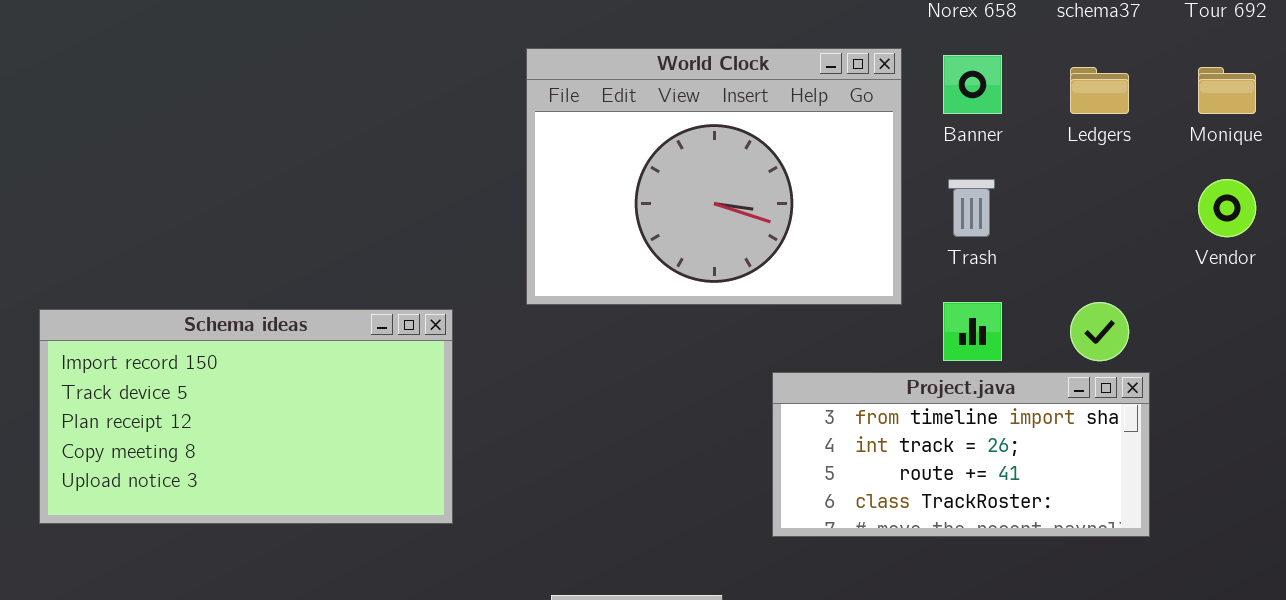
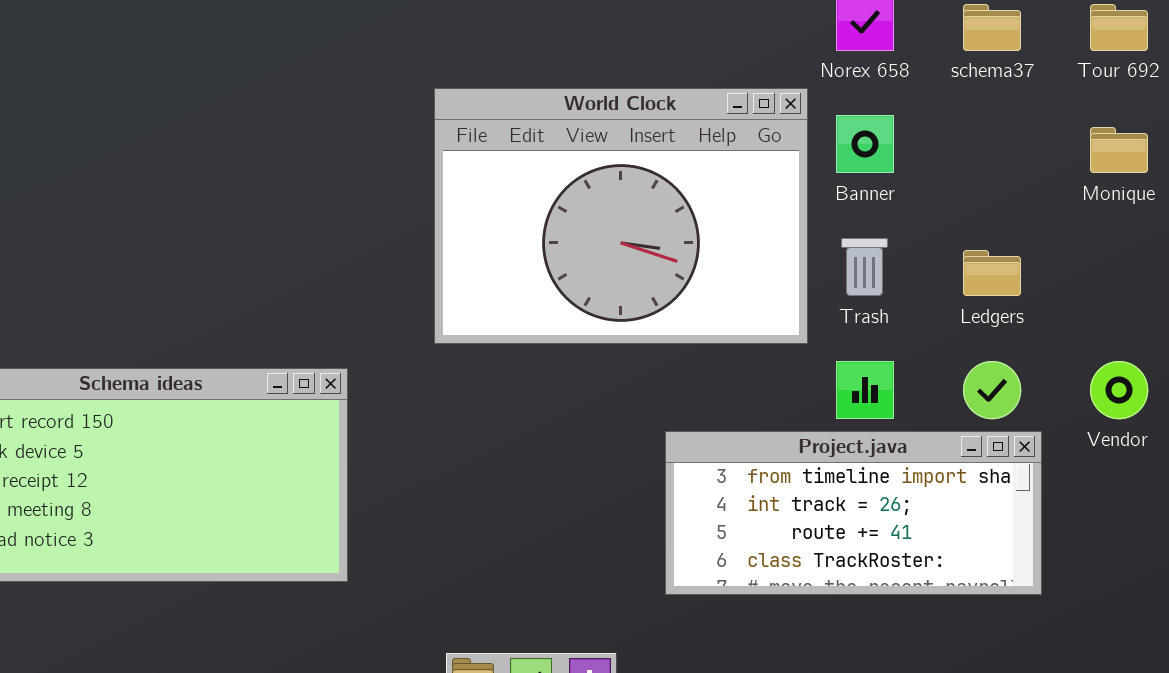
World Clock: [526,48,902,305] -> [434,88,808,344], moved
Ledgers: [1070,67,1129,114] -> [963,250,1021,296], moved
Vendor: [1198,179,1256,237] -> [1090,361,1148,419], moved

